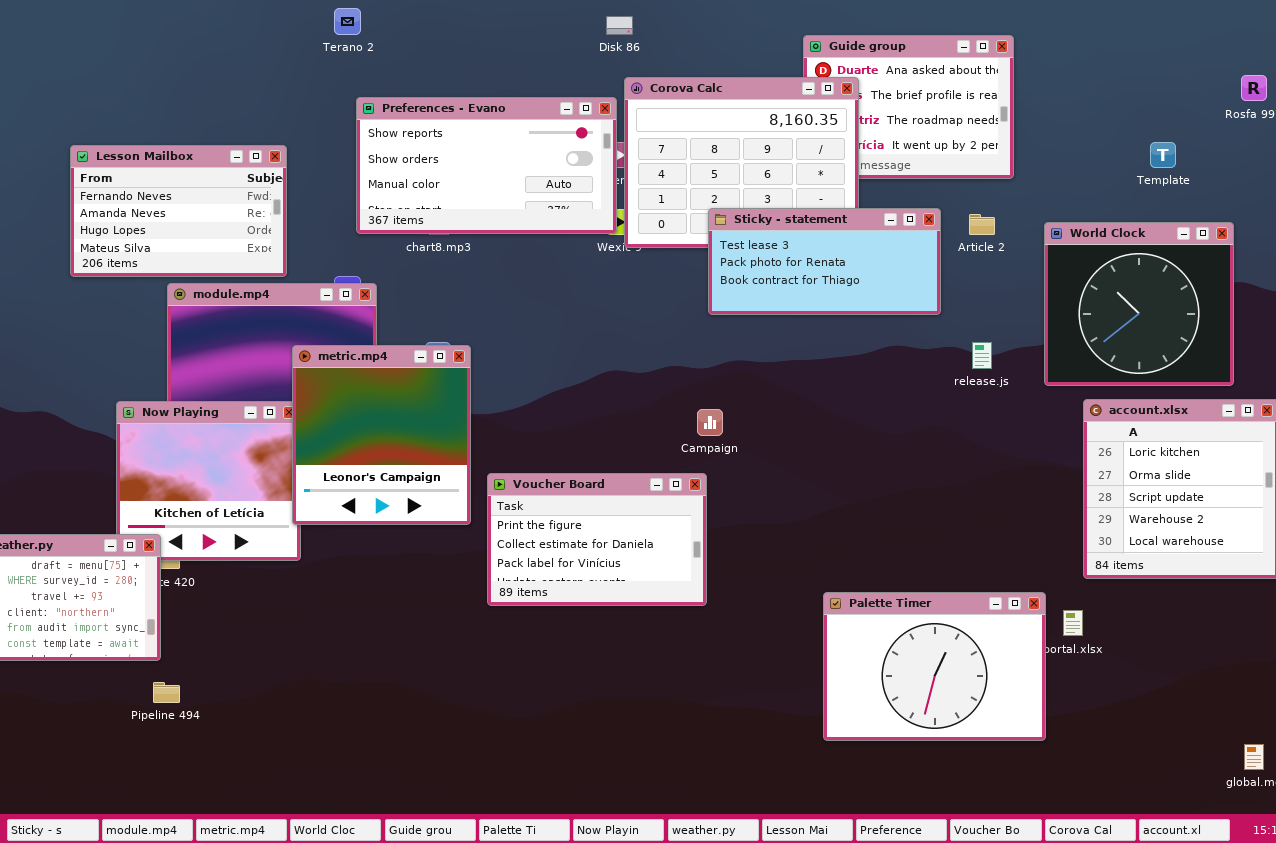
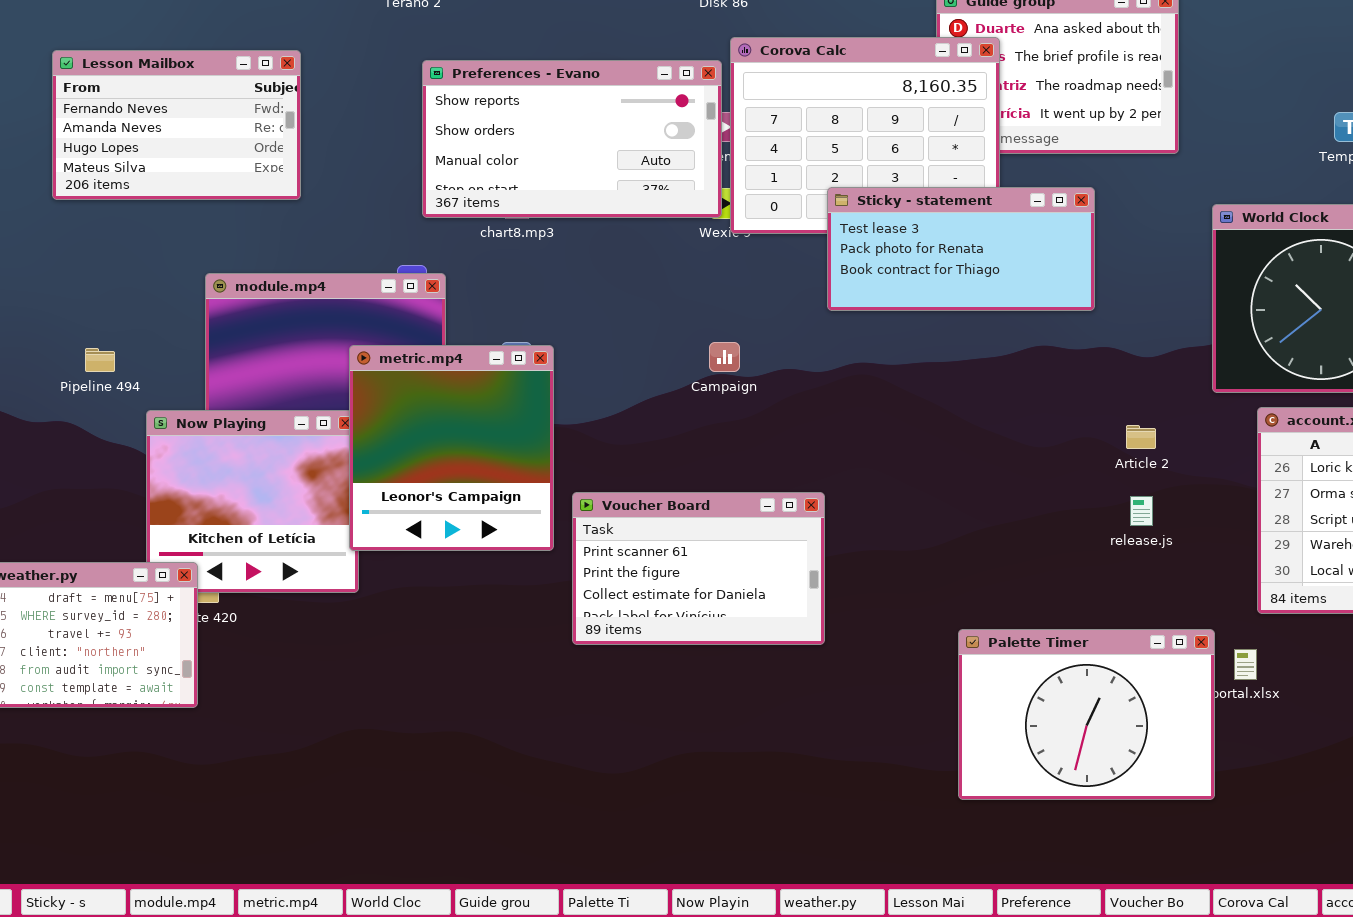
Lesson Mailbox: [70,145,287,277] -> [52,50,301,200], moved
Article 2: [969,214,995,235] -> [1126,425,1156,449], moved
release.js: [972,342,992,369] -> [1130,496,1153,526], moved
Campaign: [697,409,723,436] -> [709,342,740,372], moved
Voucher Board: [487,473,707,606] -> [572,492,825,645], scrolled up 1 row
Pipeline 494: [153,682,180,703] -> [85,348,115,372], moved

